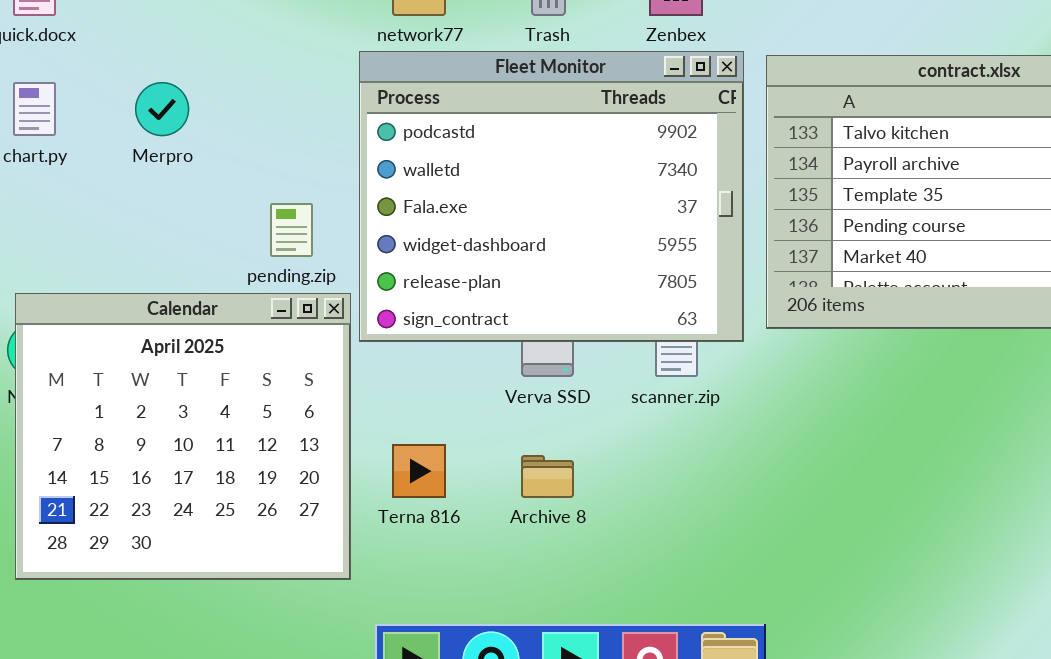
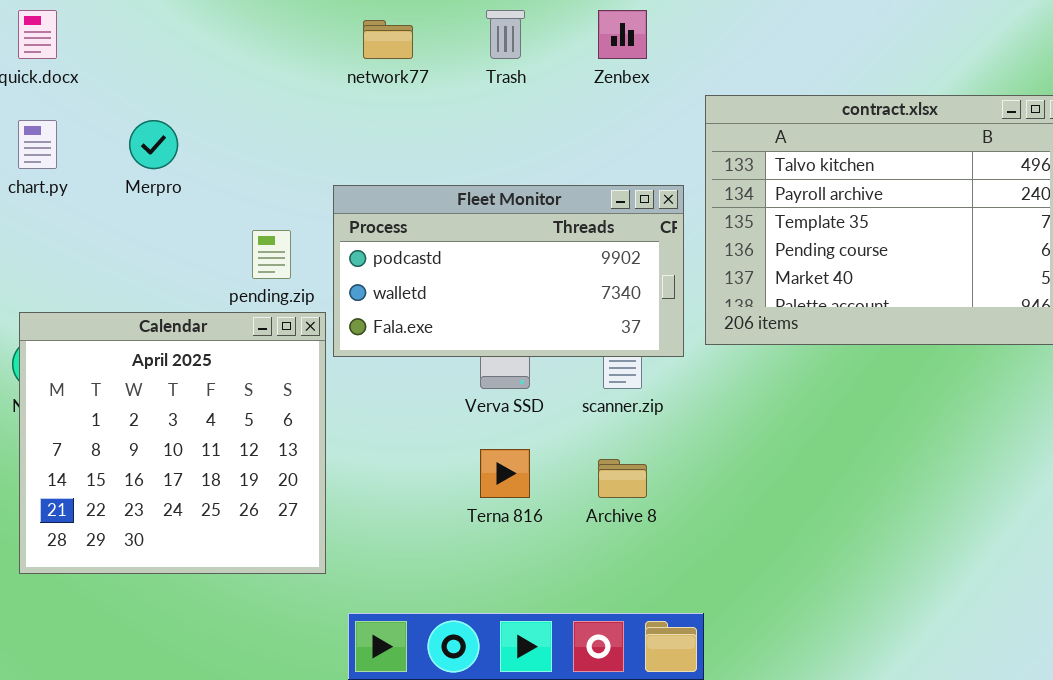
Fleet Monitor: [359,51,744,342] -> [333,185,684,357], resized
Terna 816: [392,444,446,498] -> [480,449,530,498], moved
Archive 8: [521,455,574,498] -> [598,459,647,498], moved

